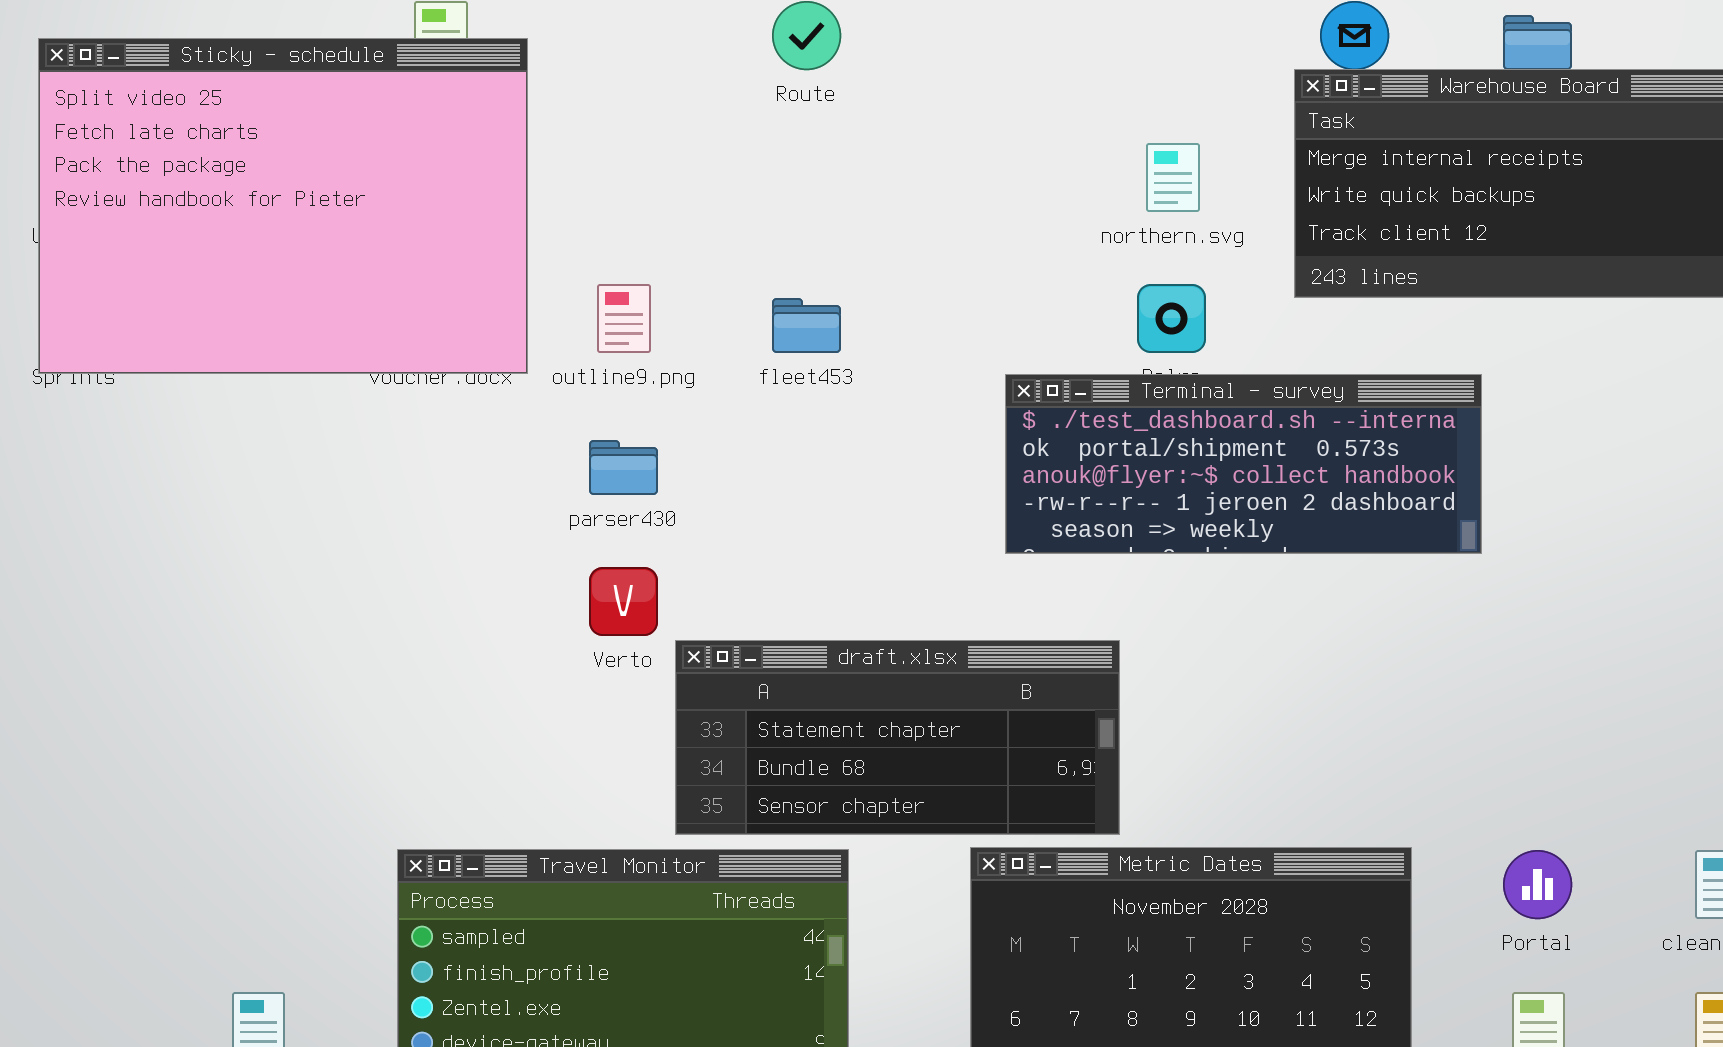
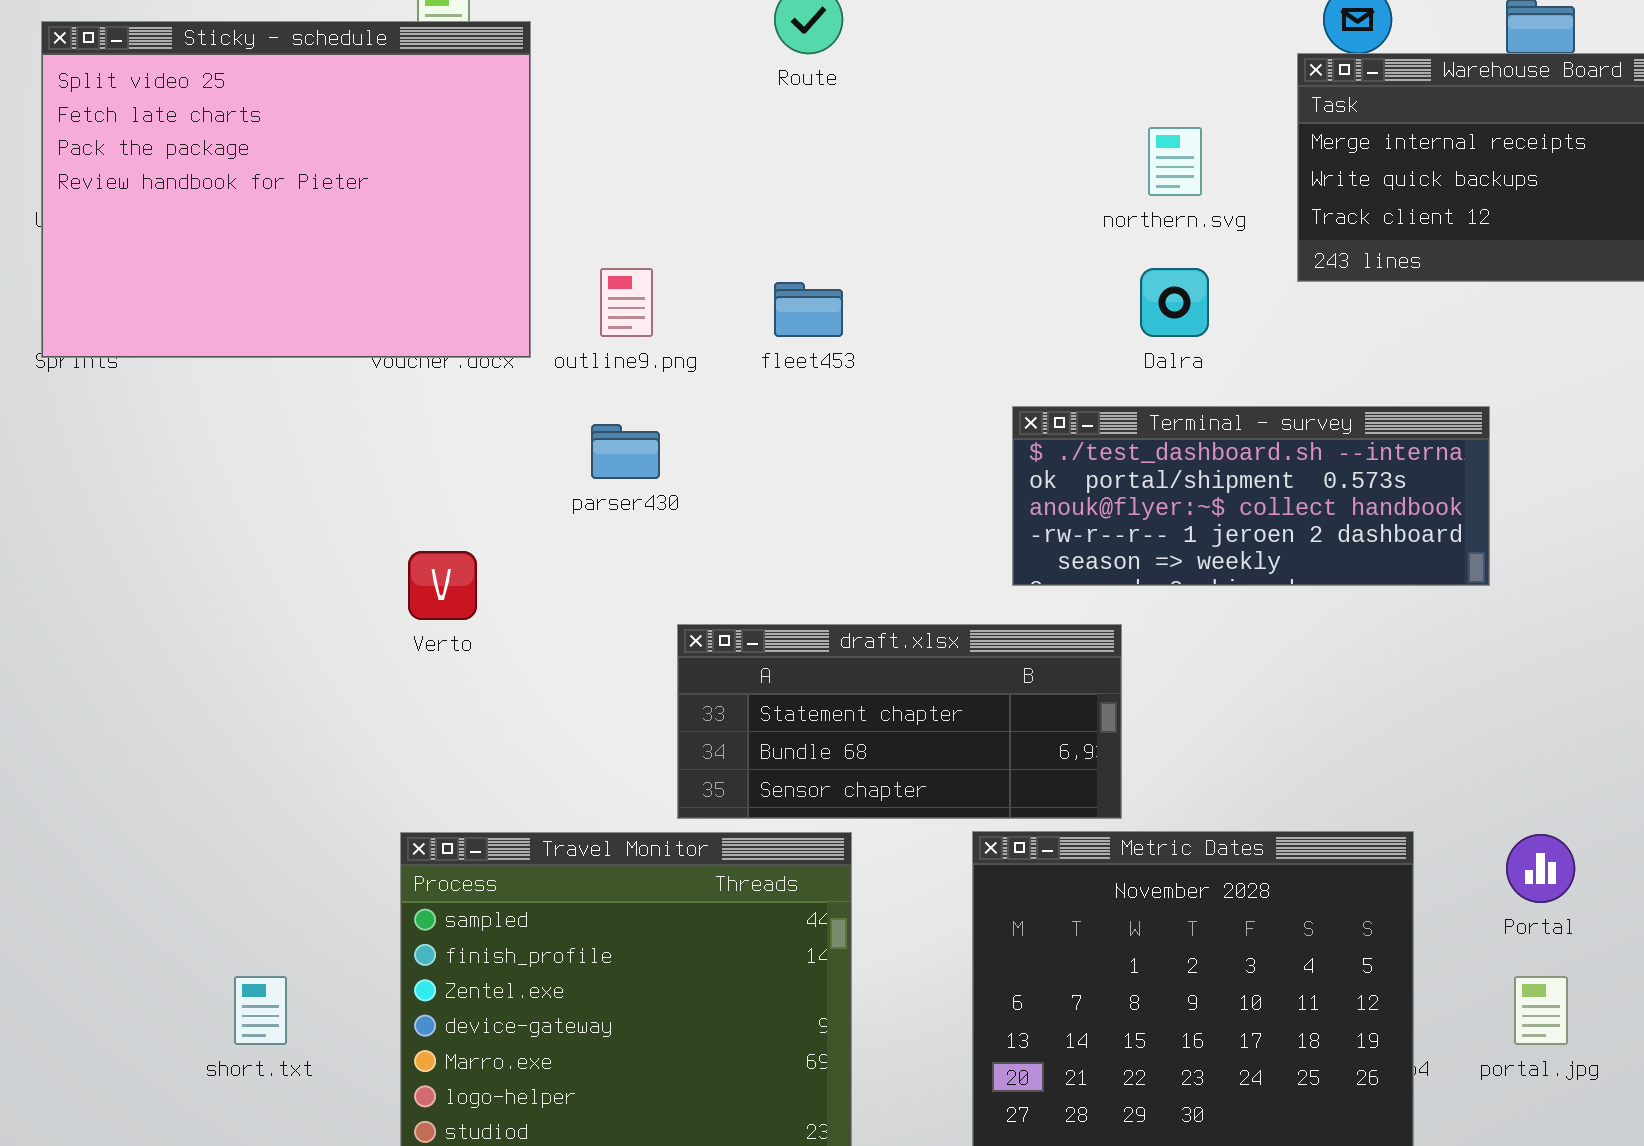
Terminal - survey: [1005,374,1482,554] -> [1012,406,1490,586], moved
Verto: [589,567,658,636] -> [408,551,477,620], moved

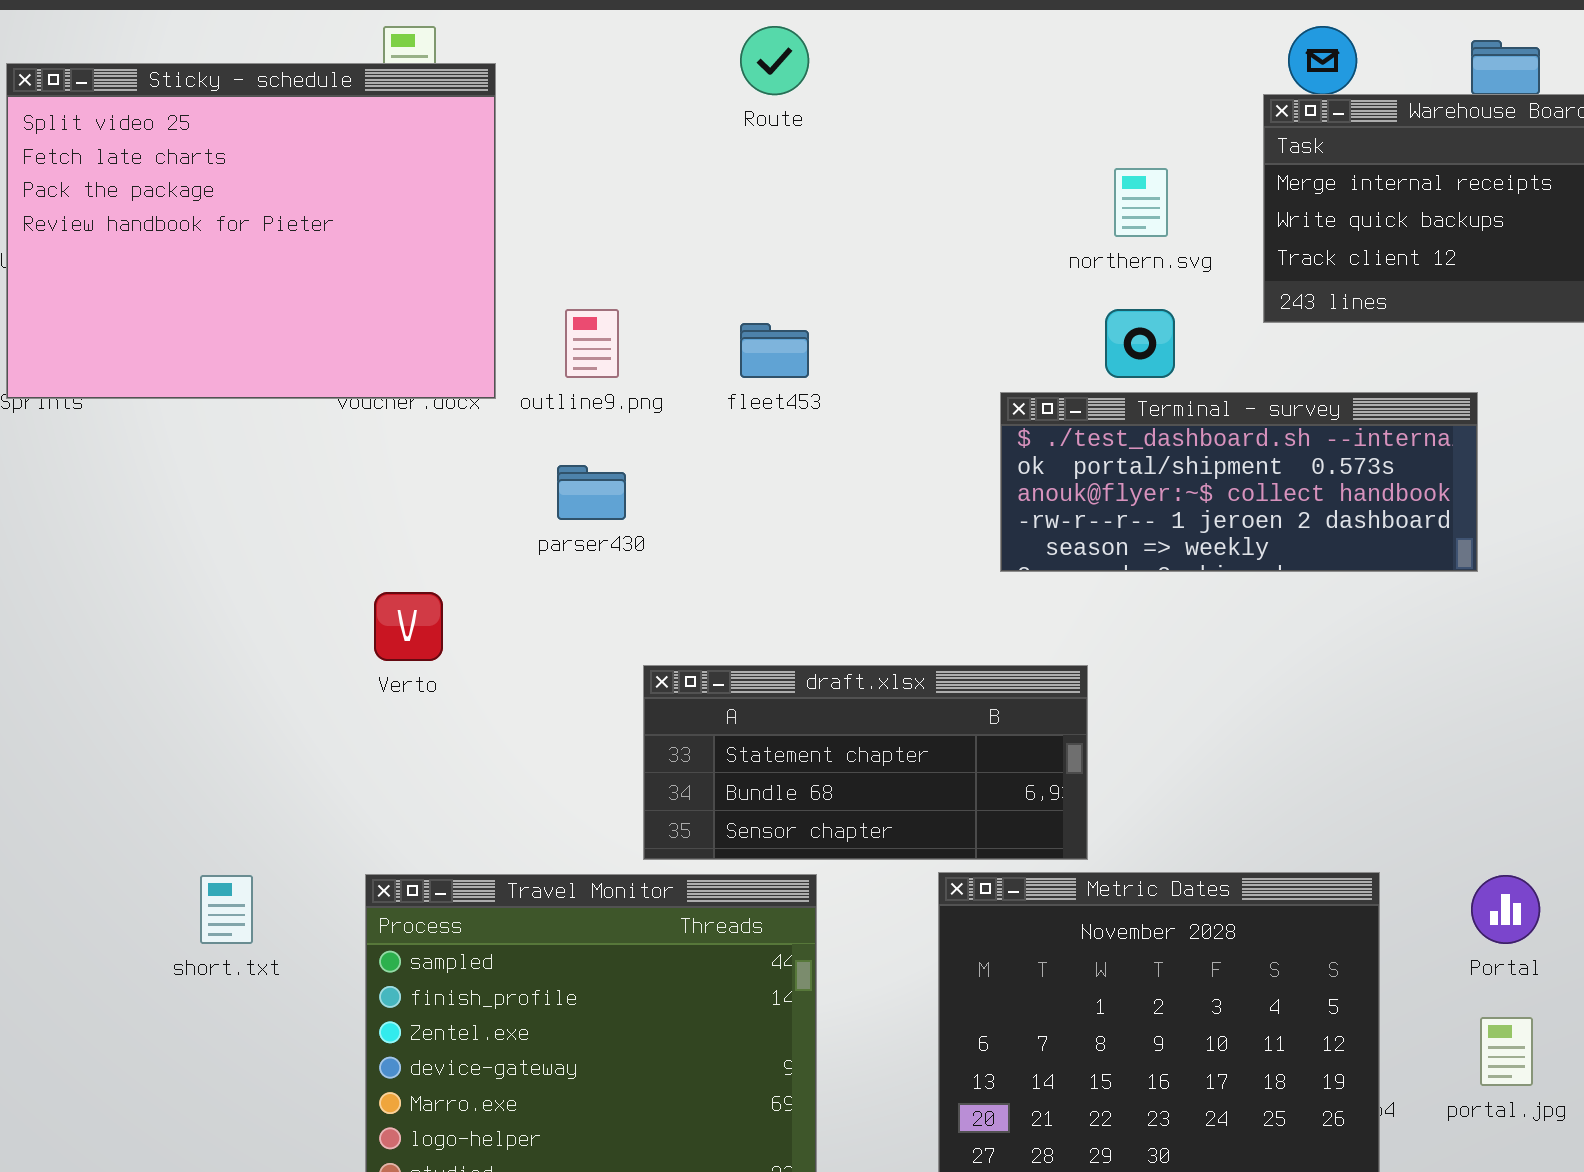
Terminal - survey: [1012,406,1490,586] -> [1000,392,1478,572], moved
short.txt: [234,976,287,1045] -> [200,875,253,944], moved

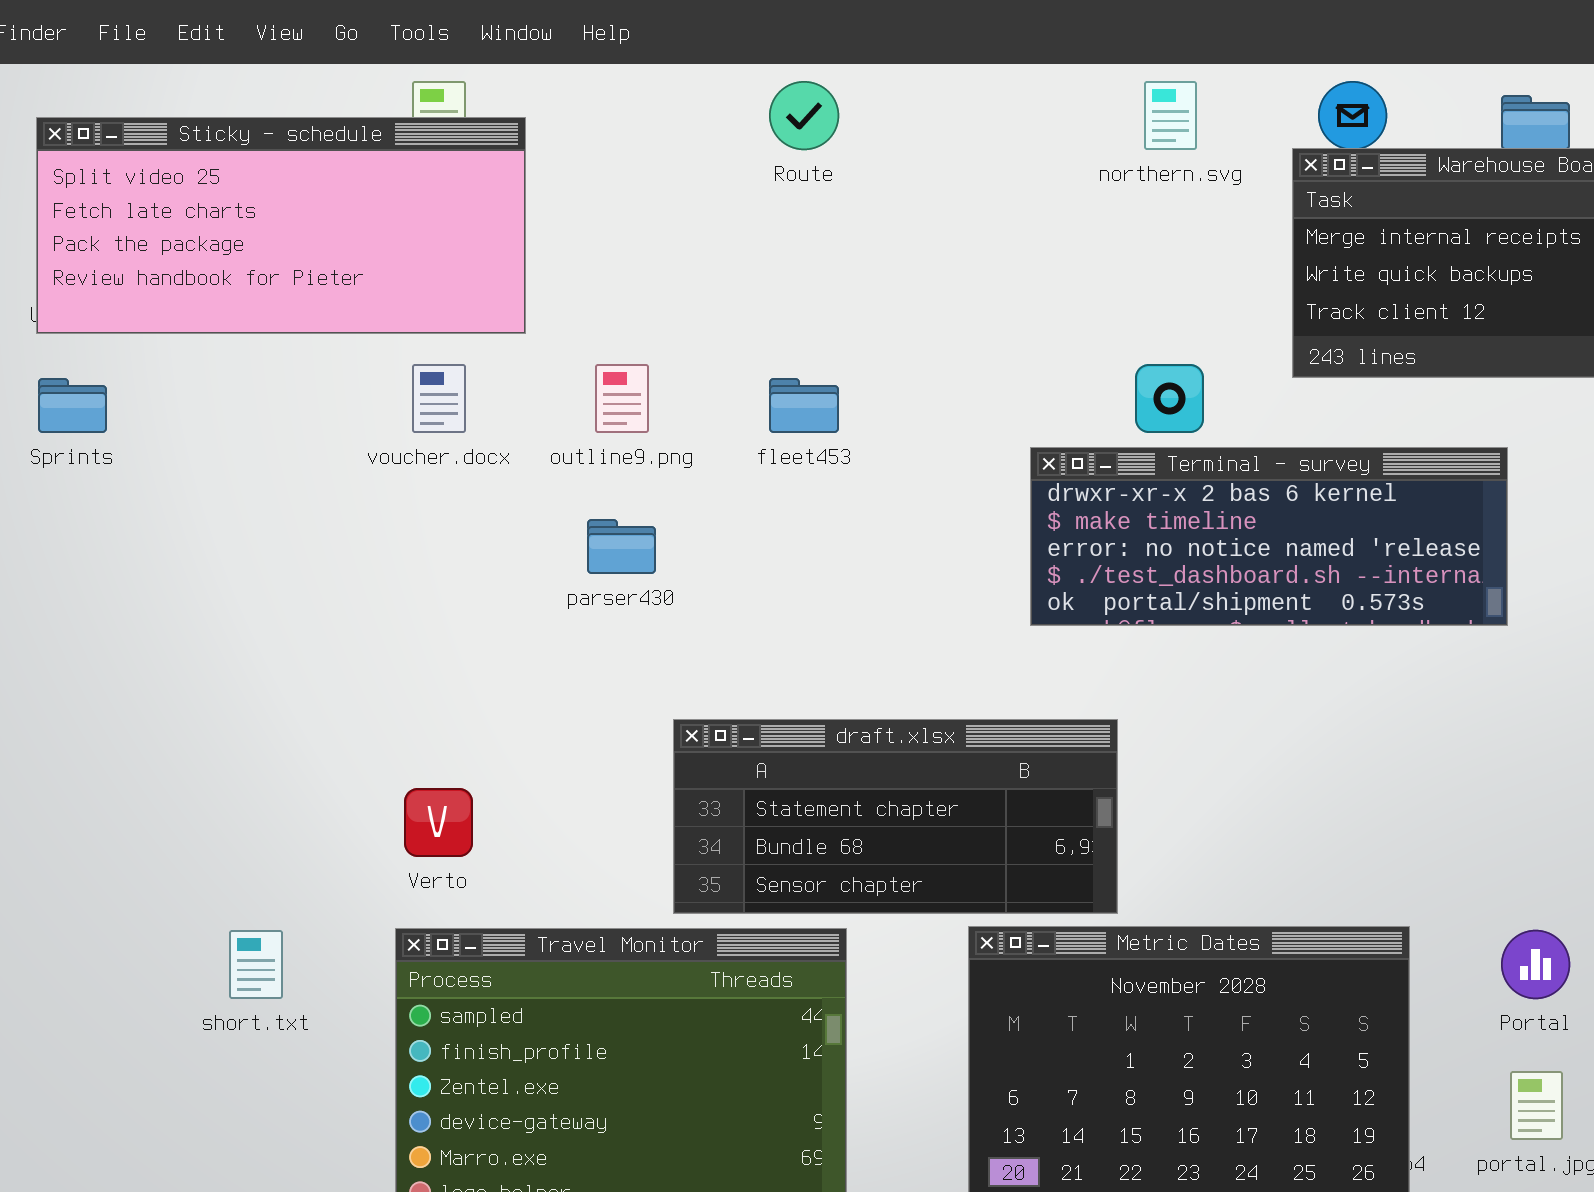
Sticky - schedule: [6,63,496,399] -> [36,117,526,334], resized
northern.svg: [1114,168,1168,237] -> [1144,81,1197,150], moved
Terminal - survey: [1000,392,1478,572] -> [1030,447,1508,626], scrolled up 3 rows
Verto: [374,592,443,661] -> [404,788,473,857], moved

